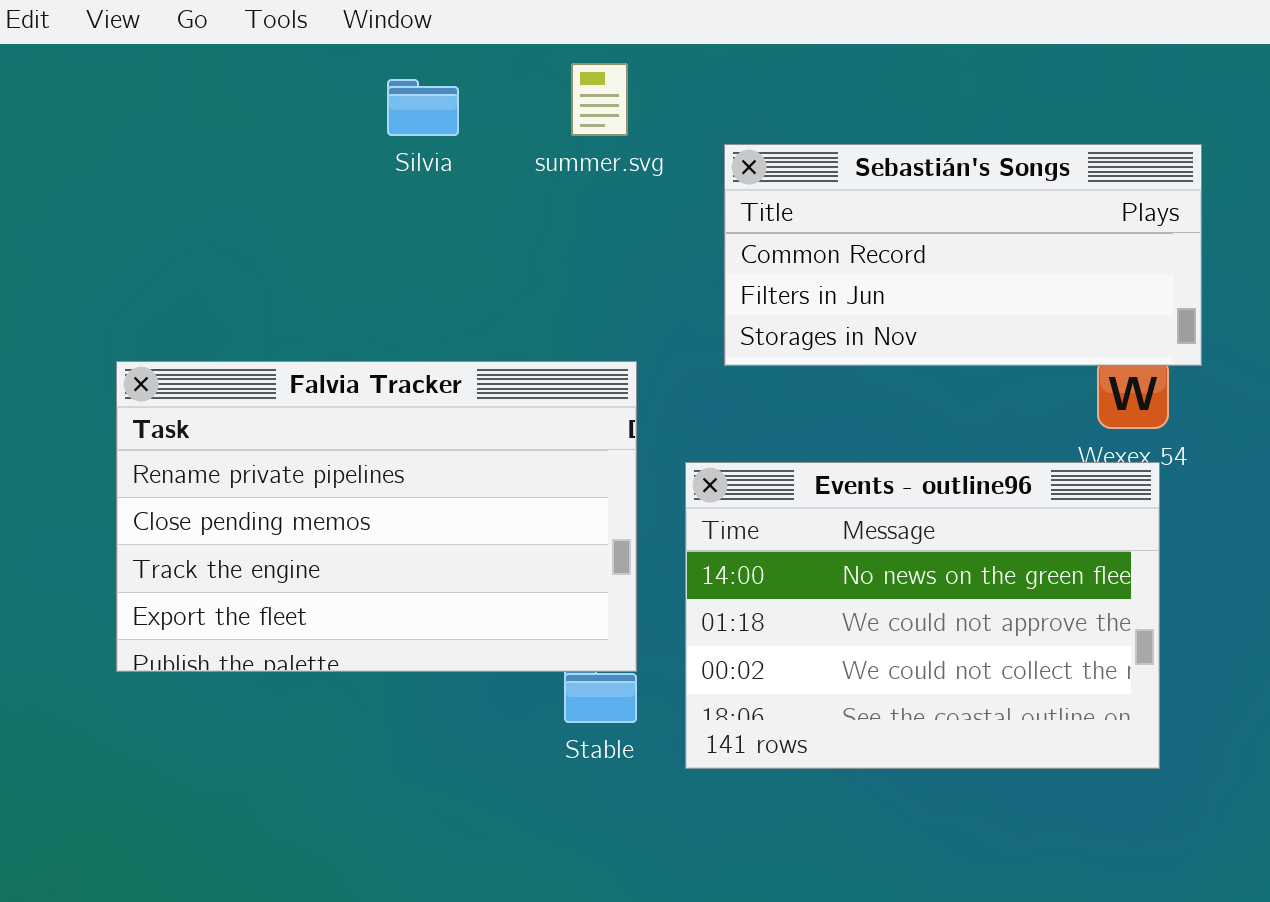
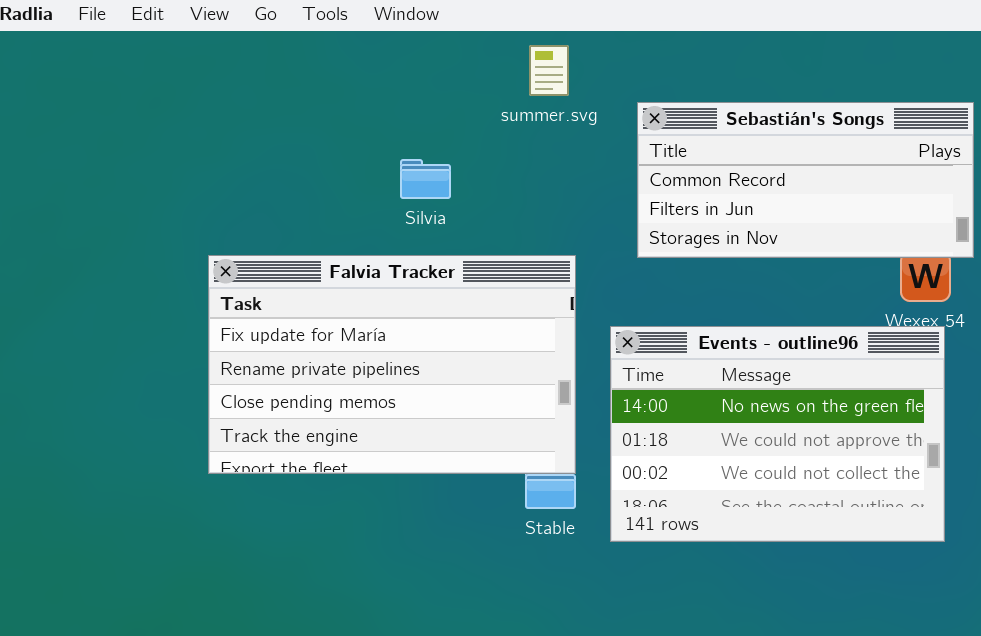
Silvia: [387,79,459,136] -> [400,159,451,199], moved
Falvia Tracker: [116,361,637,672] -> [208,255,576,474], scrolled up 1 row

